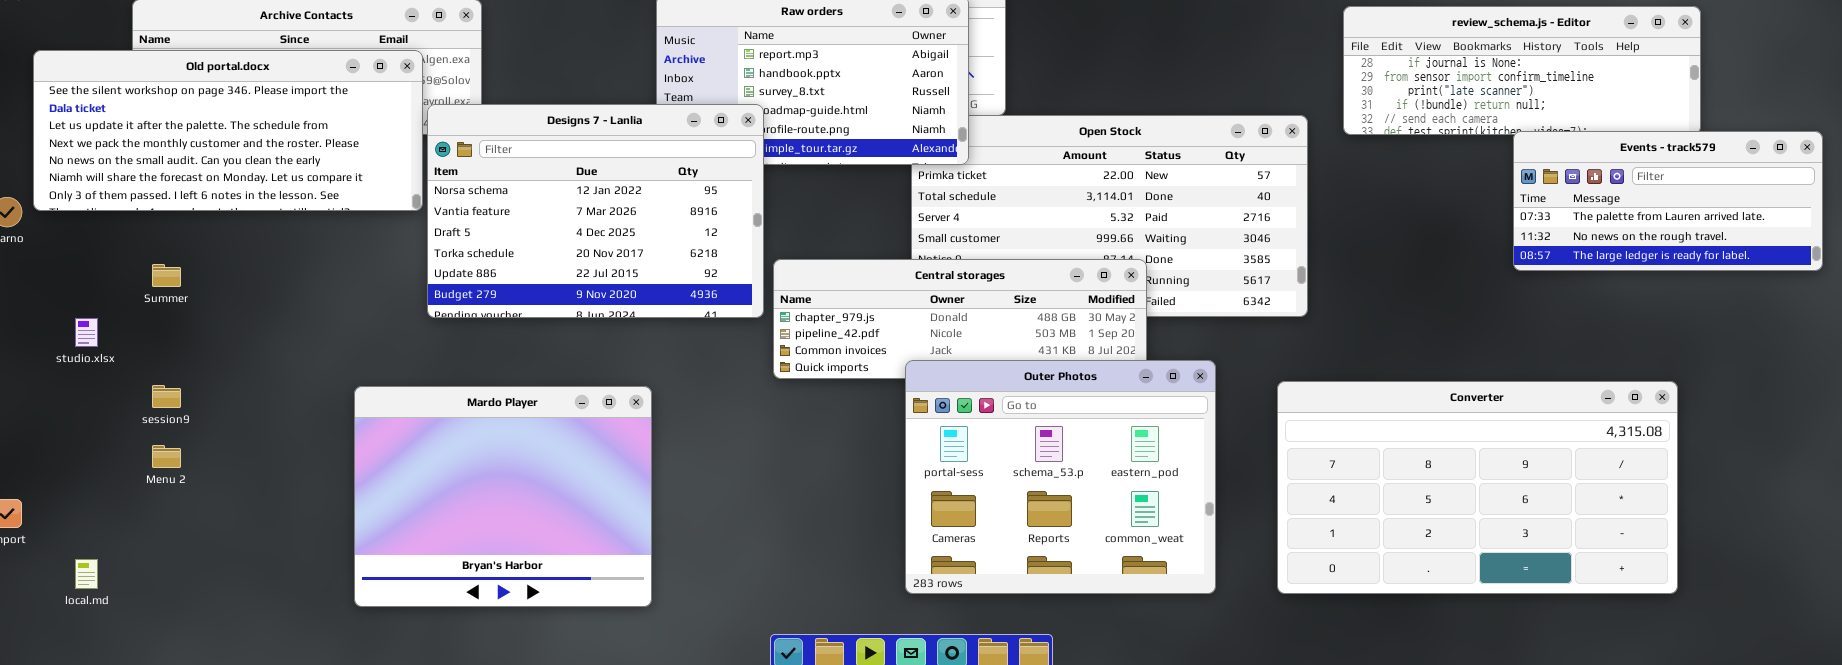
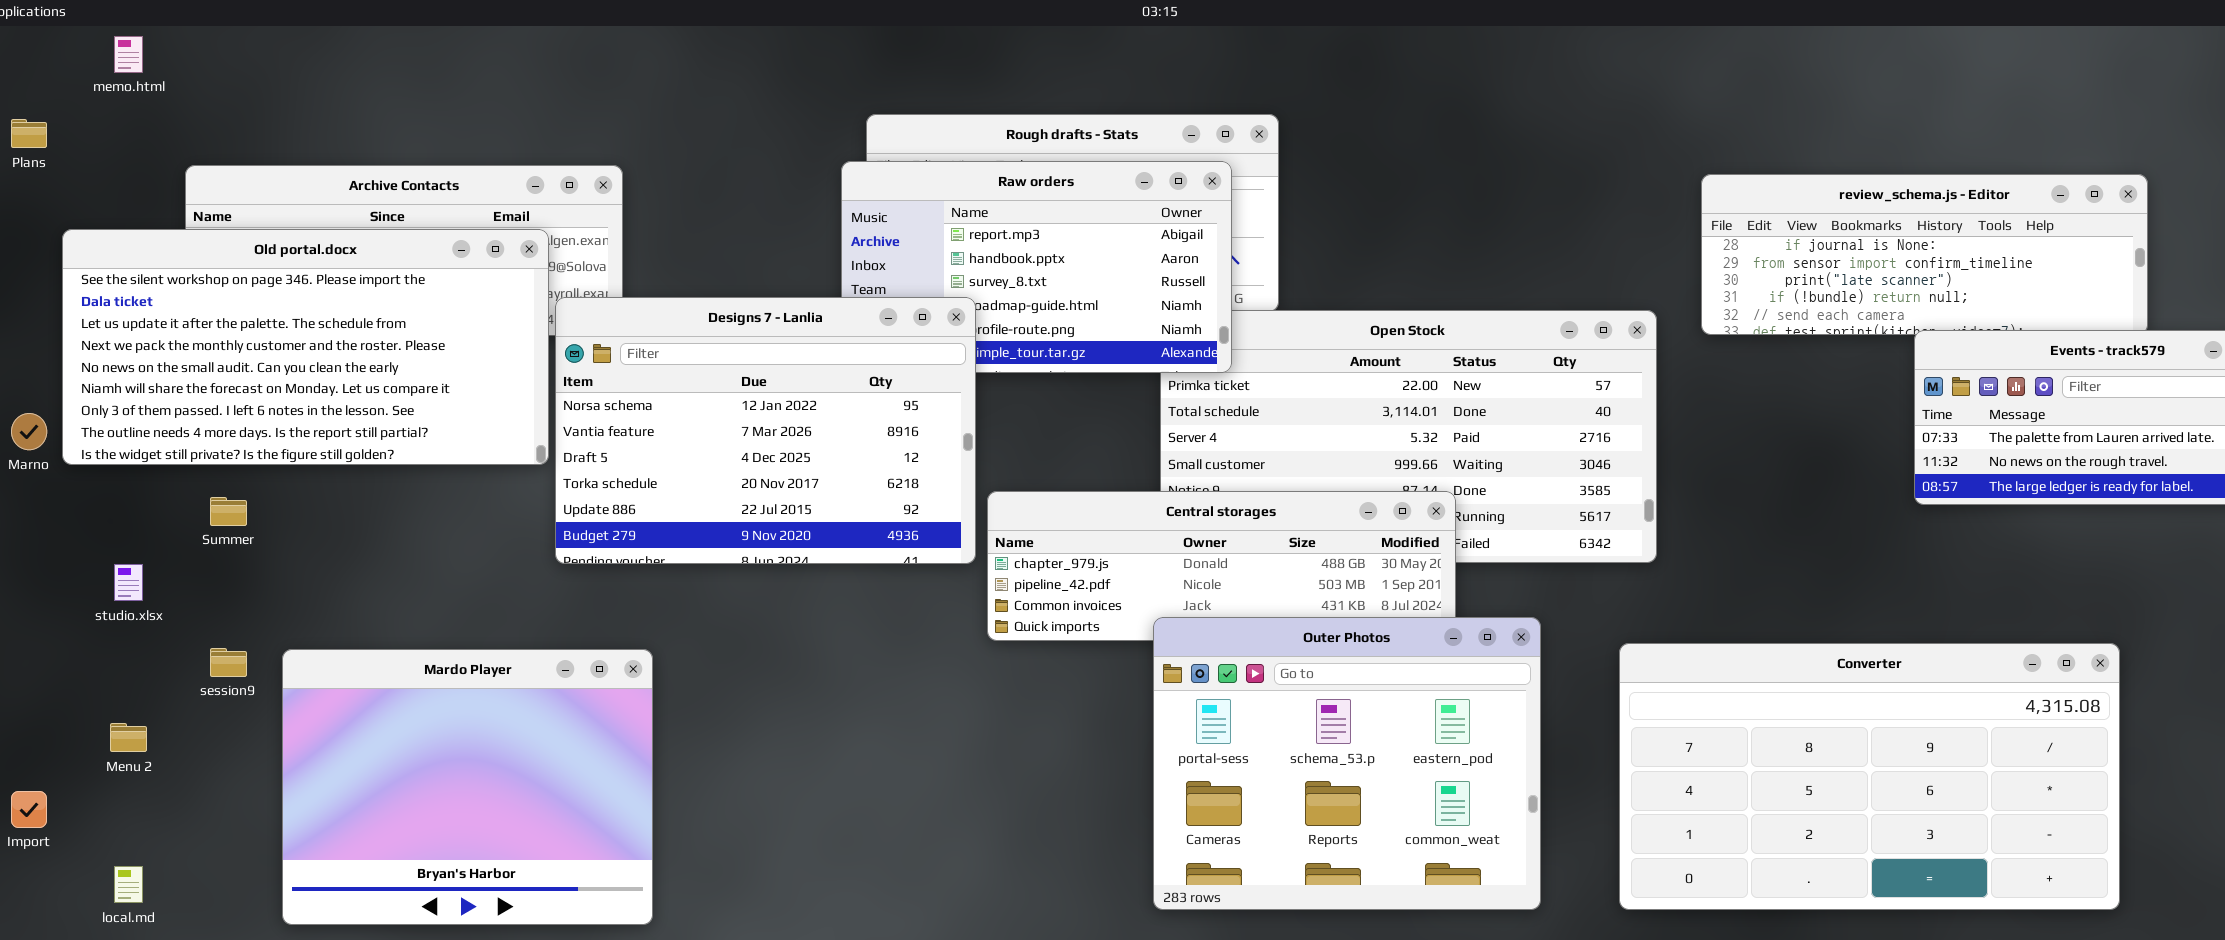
Old portal.docx: [33,50,423,211] -> [62,229,549,465], resized
Mardo Player: [354,386,652,607] -> [282,649,653,925], moved
Menu 2: [152,445,181,468] -> [110,723,147,752], moved

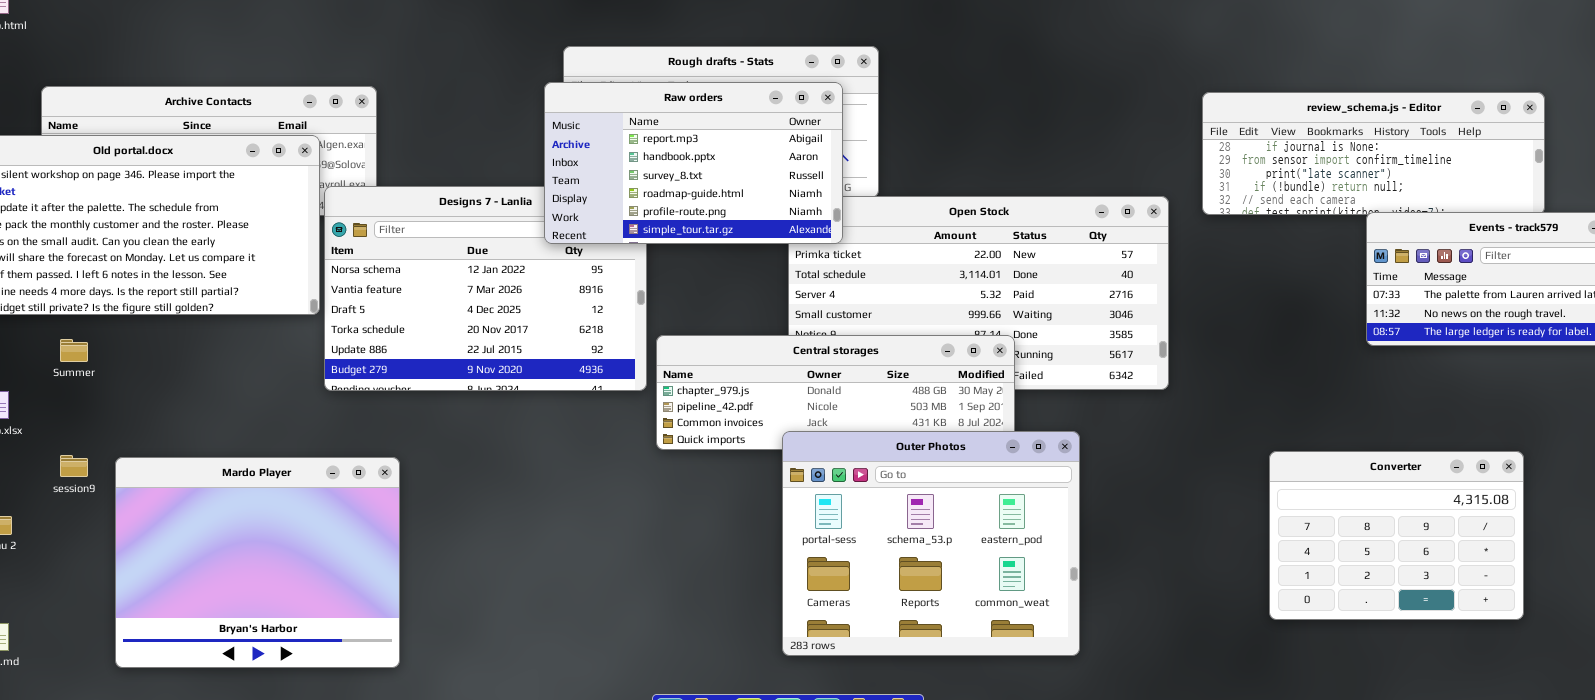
Raw orders: [841,161,1232,373] -> [544,82,843,244], raised
Converter: [1619,643,2120,910] -> [1269,451,1524,620], resized

